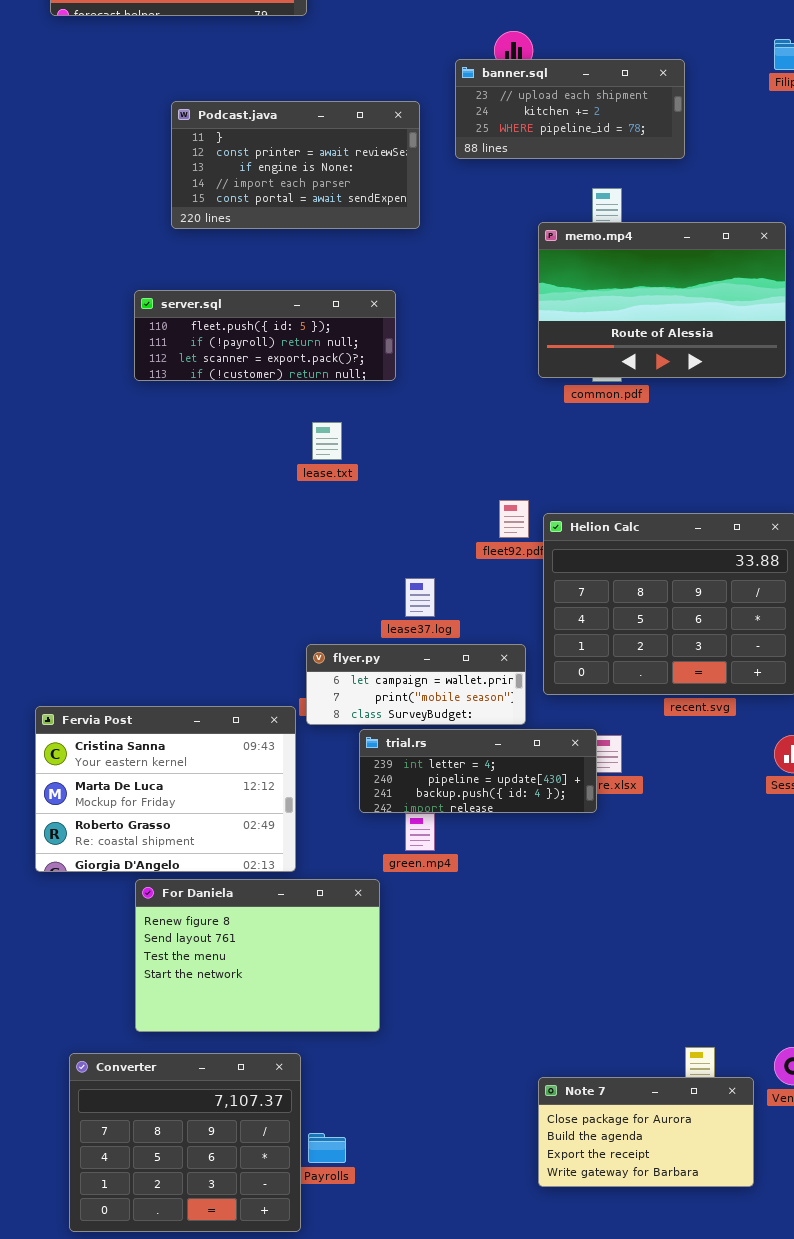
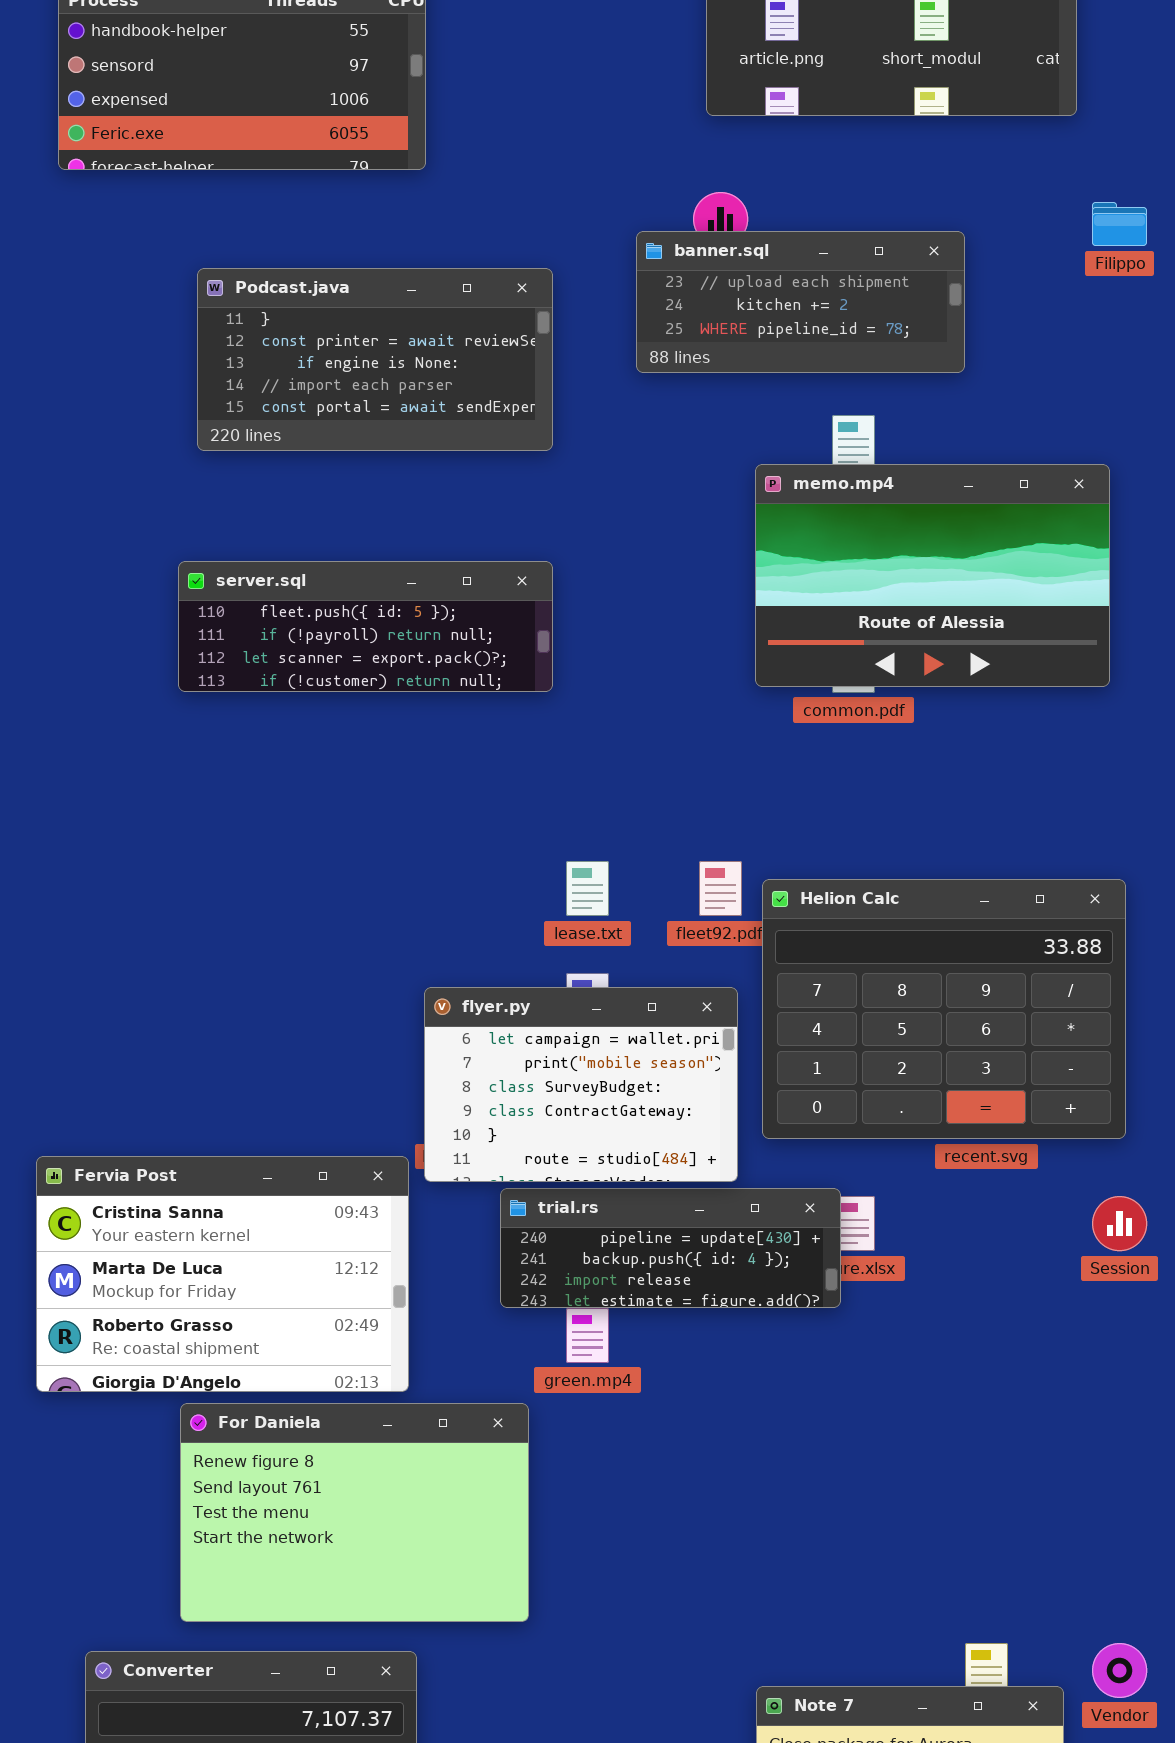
Podcast.java: [171,101,420,229] -> [197,268,553,451], moved
lease.txt: [312,422,342,460] -> [566,861,609,916], moved
flyer.py: [306,644,526,725] -> [424,987,738,1182], resized
trial.rs: [359,729,597,813] -> [500,1188,841,1308], scrolled down 1 row

